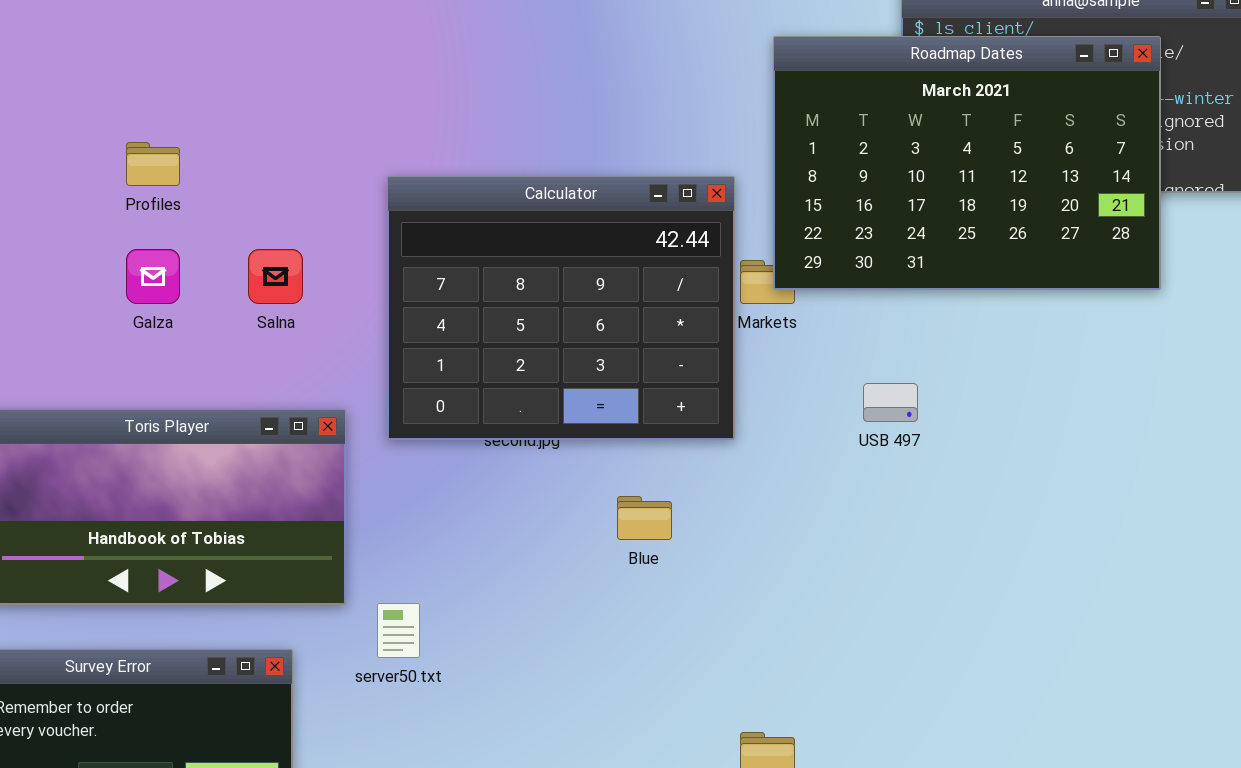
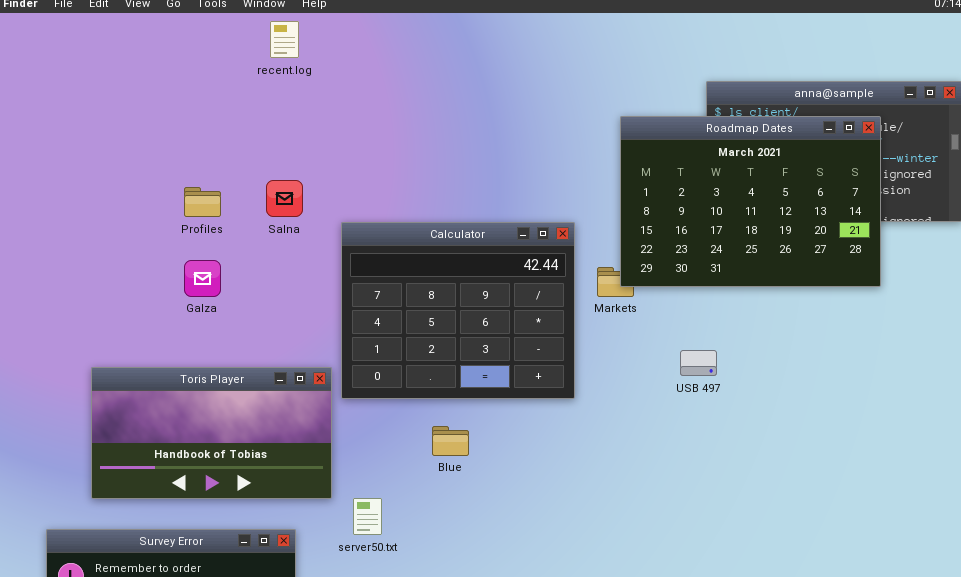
Calculator: [387,176,735,440] -> [341,222,575,399], moved
Salna: [248,249,303,304] -> [266,180,303,217], moved
Blue: [617,496,672,540] -> [432,426,469,456], moved

